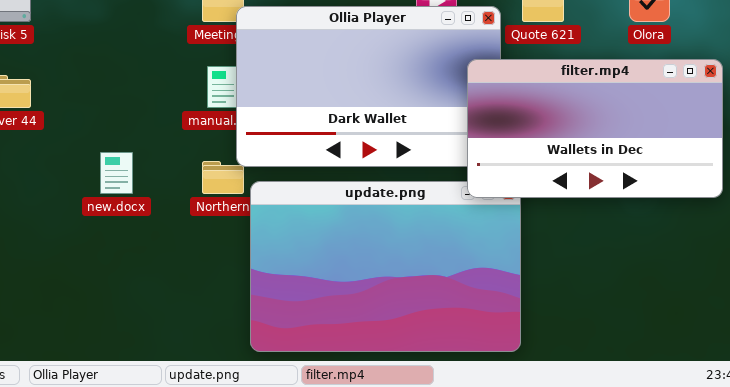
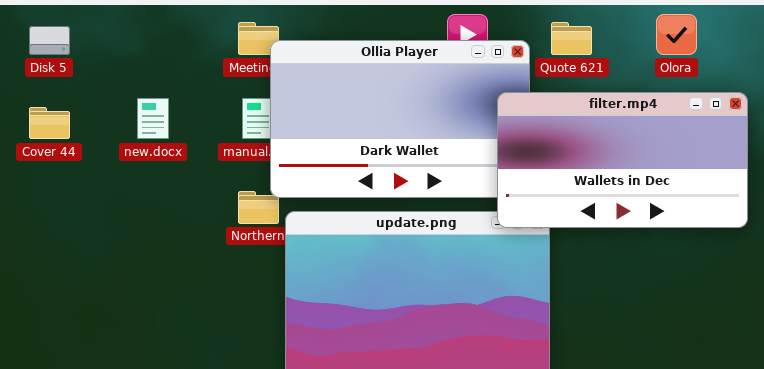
new.docx: [100,152,133,194] -> [137,98,169,139], moved

